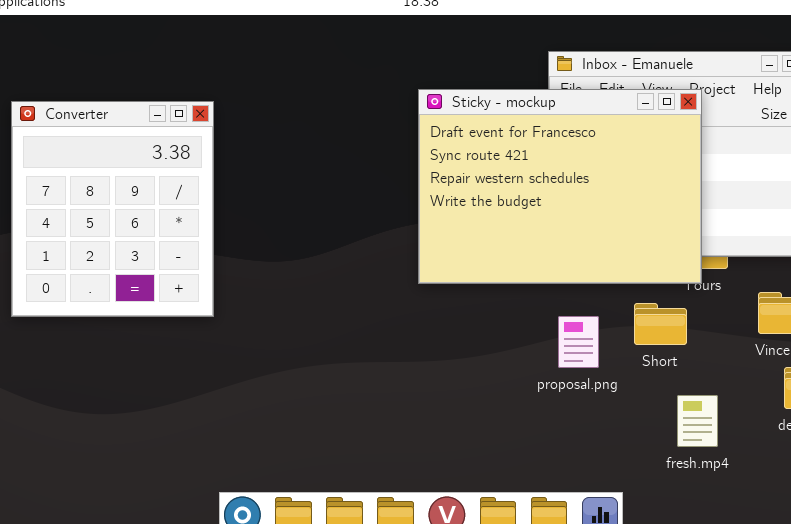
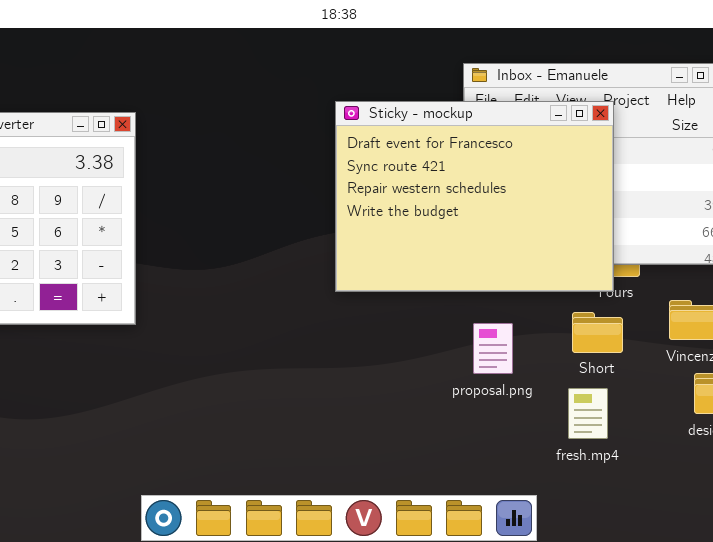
Short: [634,303,687,345] -> [572,312,623,353], moved
fresh.mp4: [677,395,718,447] -> [568,388,608,439], moved

